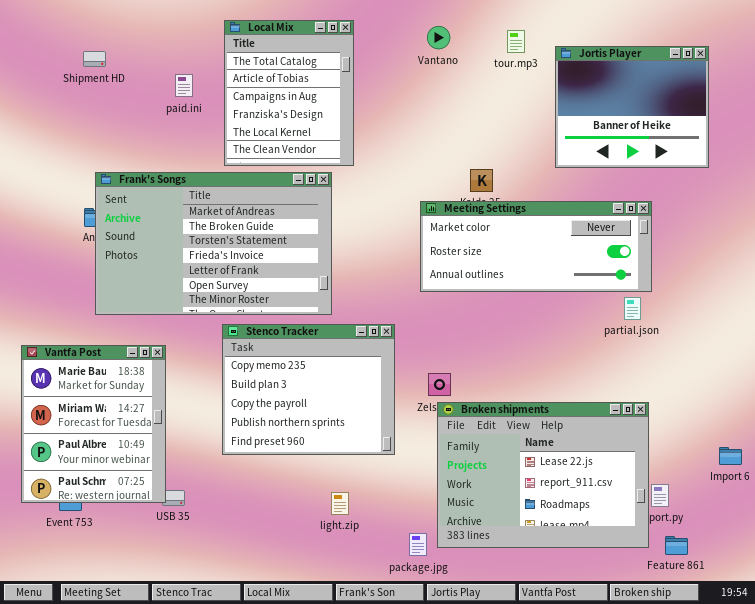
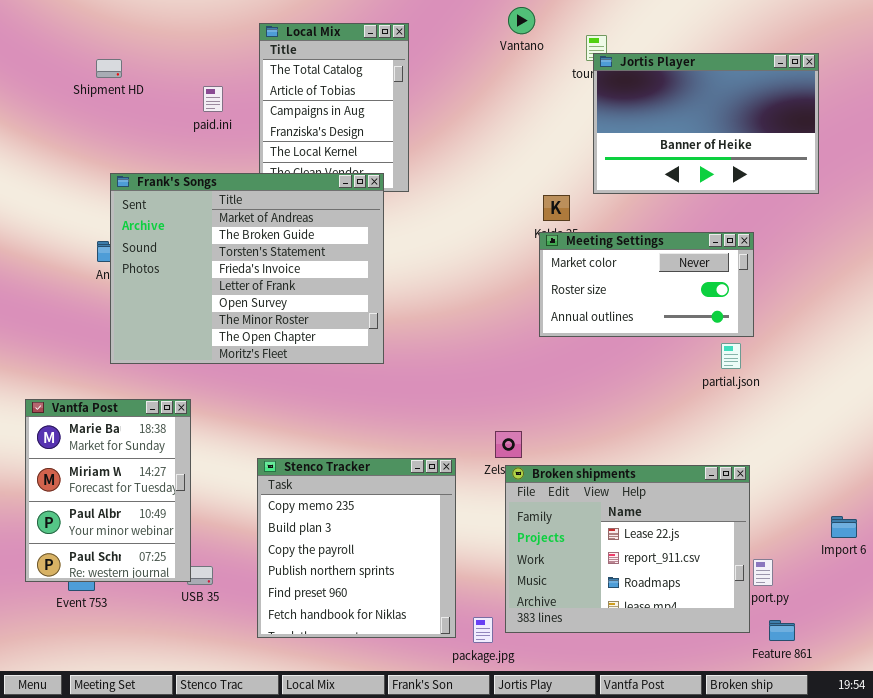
Vantano: [427,26,450,49] -> [508,7,535,34], moved
Jortis Player: [555,46,709,168] -> [593,53,819,194], resized
Frank's Songs: [95,172,332,315] -> [110,173,384,364], resized
Meeting Settings: [420,201,652,292] -> [539,232,754,337], resized
Stenco Tracker: [222,324,395,455] -> [257,458,456,638], moved, resized

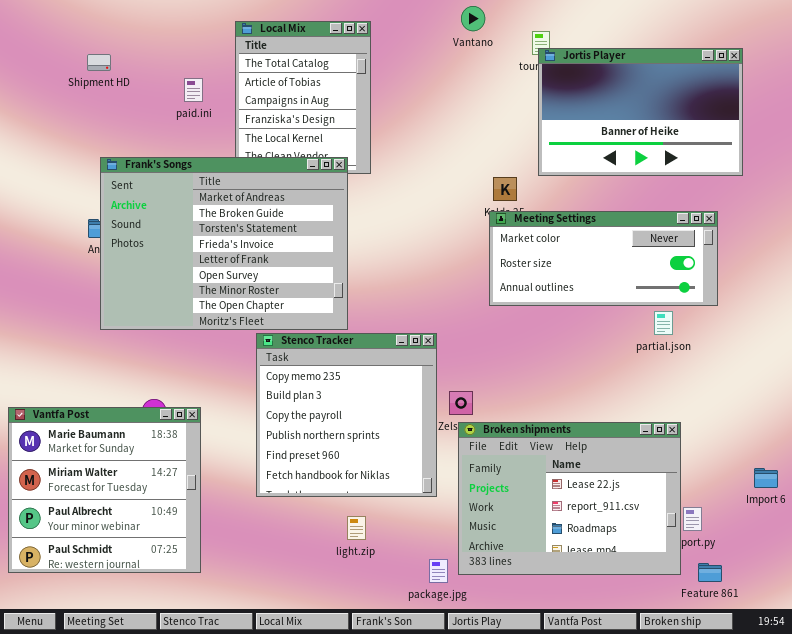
Meeting Settings: [539,232,754,337] -> [489,211,718,306], resized
Vantfa Post: [25,399,191,582] -> [8,407,201,573], moved, resized
Stenco Tracker: [257,458,456,638] -> [256,333,437,497], moved

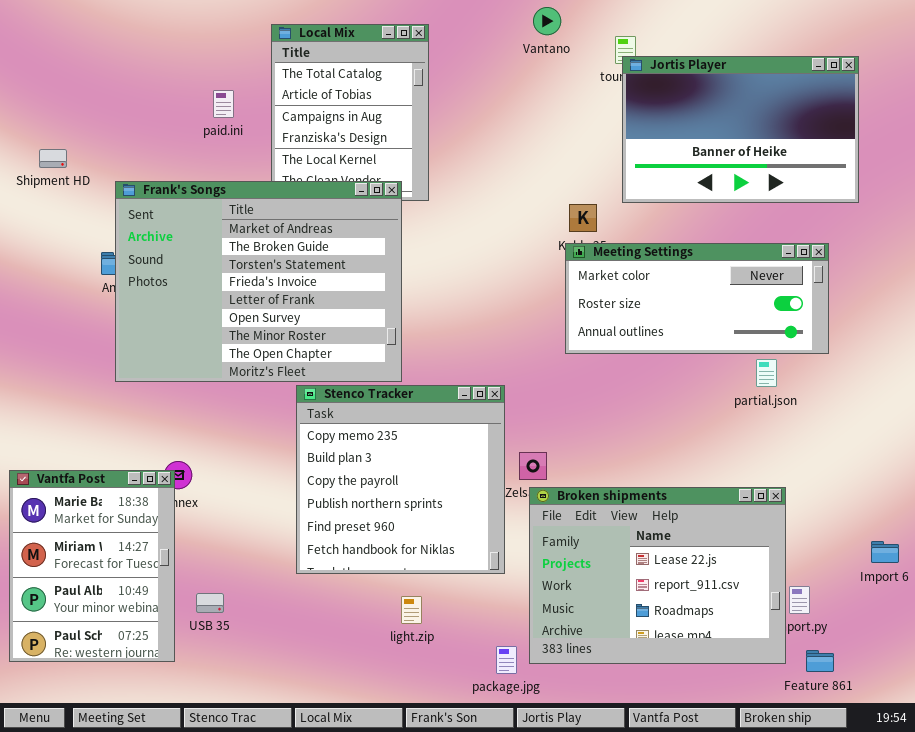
Shipment HD: [87,54,111,71] -> [39,149,67,168], moved
Vantfa Post: [8,407,201,573] -> [9,470,175,662], resized

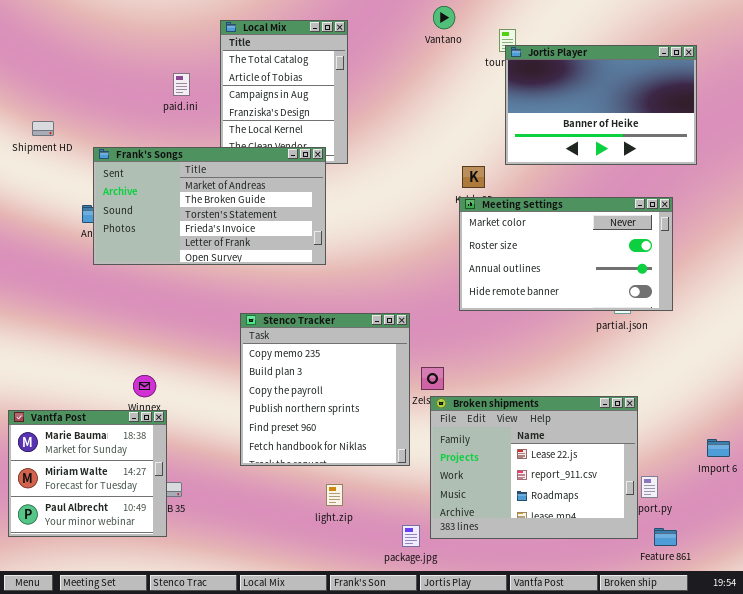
Frank's Songs: [115,181,402,382] -> [93,147,326,265], resized
Meeting Settings: [565,243,829,354] -> [459,197,673,311], resized
Vantfa Post: [9,470,175,662] -> [8,410,167,537], resized

